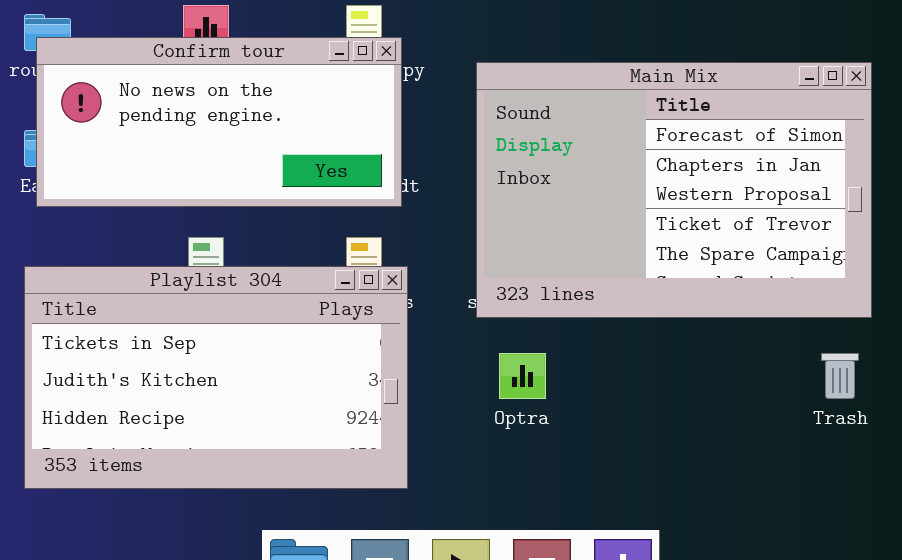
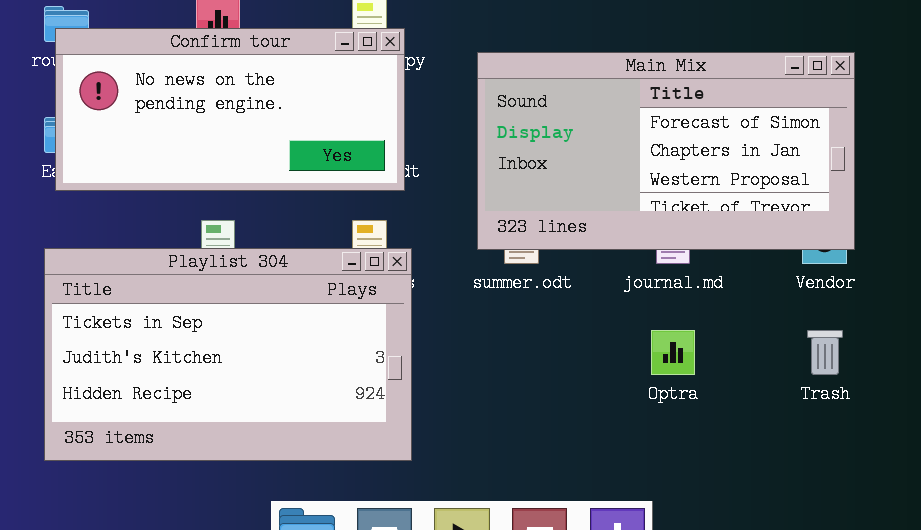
Main Mix: [476,62,872,318] -> [477,52,855,250], resized
Optra: [499,353,546,399] -> [651,330,695,375], moved

